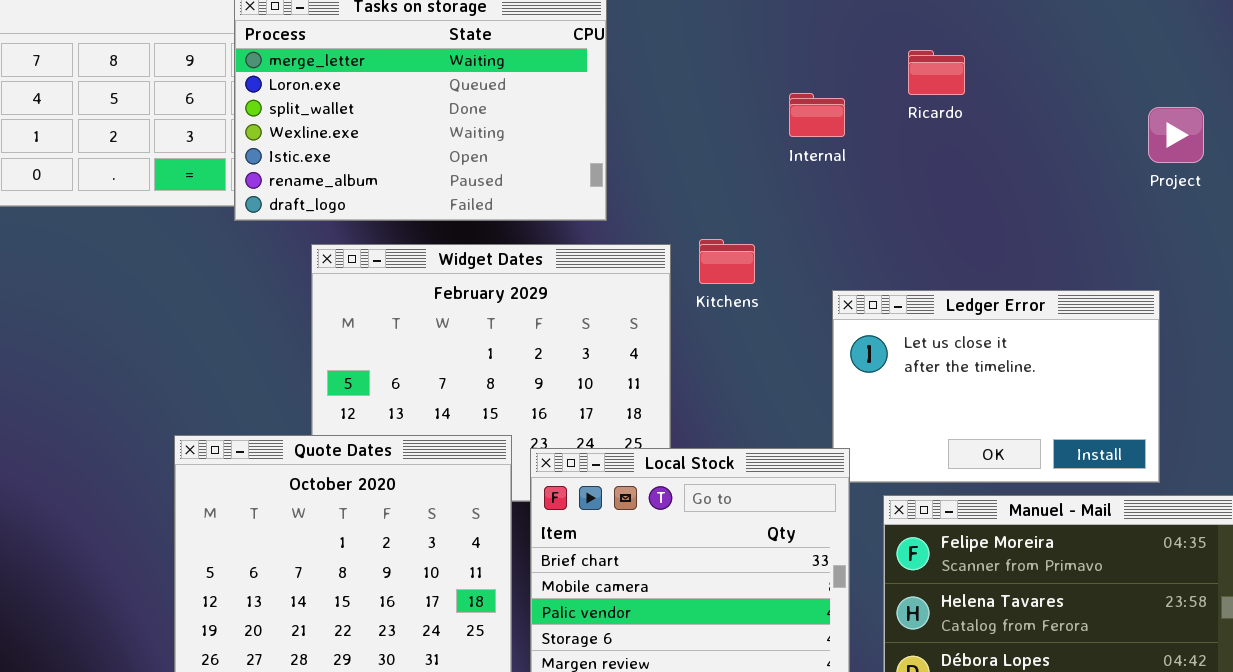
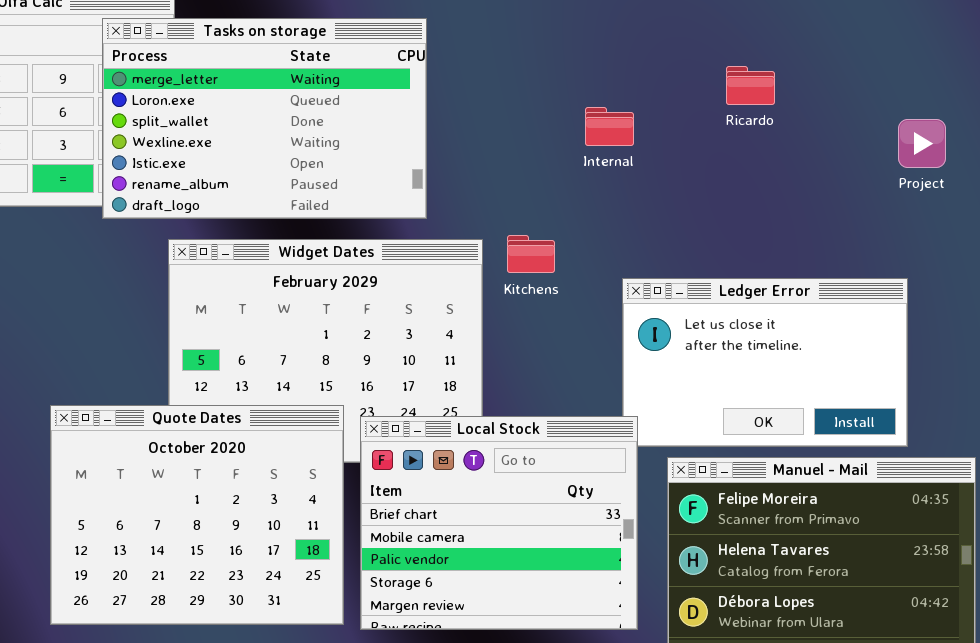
Ricardo: [908,50,965,95] -> [726,66,775,105], moved

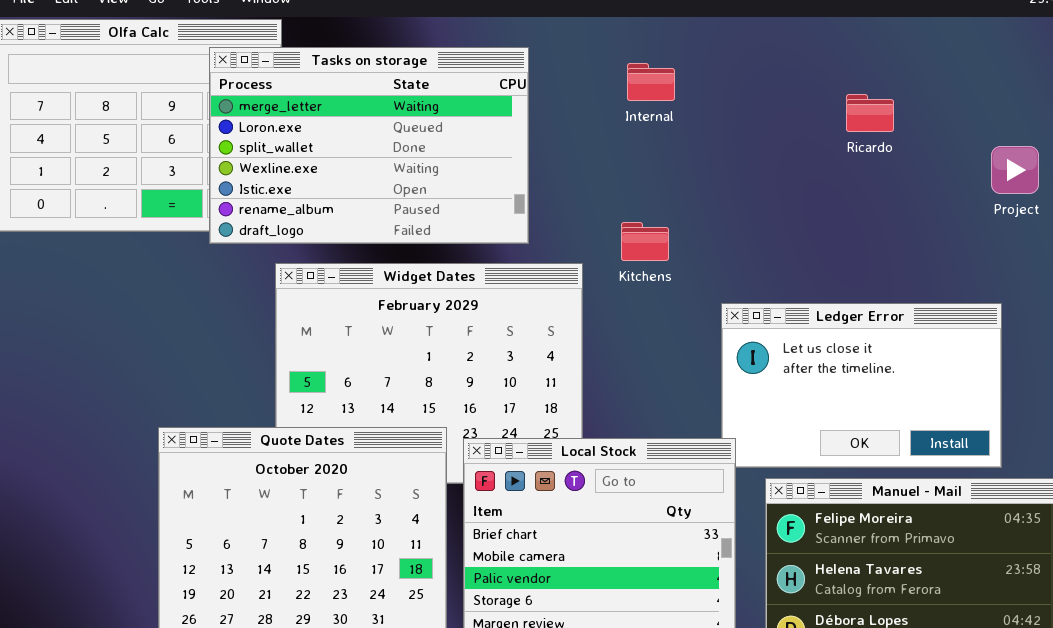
Ricardo: [726,66,775,105] -> [846,94,894,132], moved
Internal: [585,107,634,146] -> [627,63,675,101], moved
Kitchens: [507,235,555,273] -> [621,222,669,261], moved

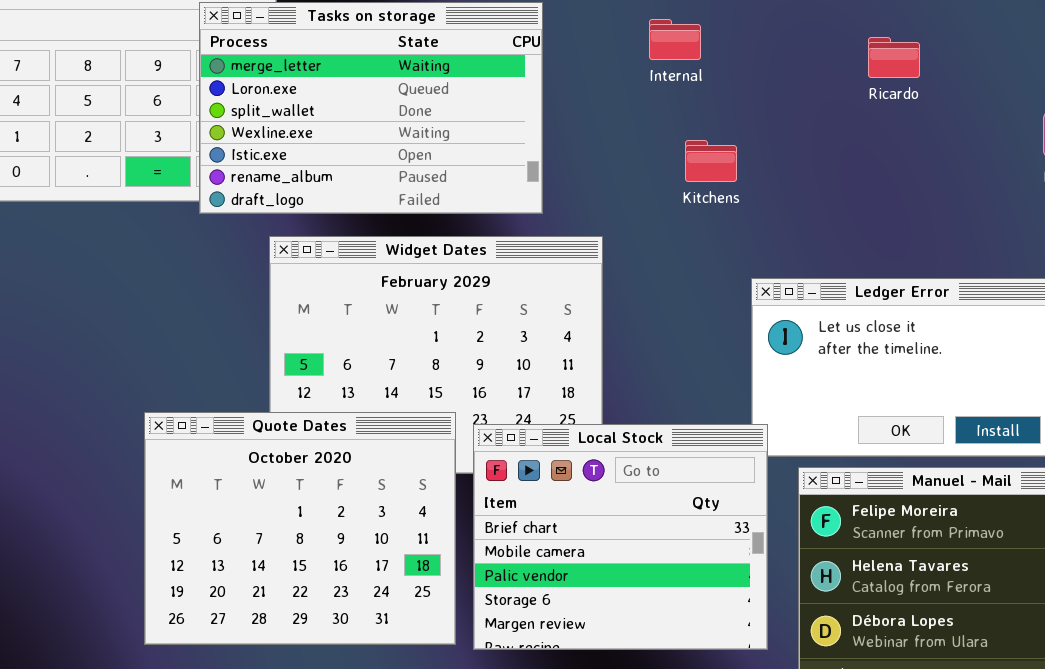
Ricardo: [846,94,894,132] -> [868,37,920,78], moved
Kitchens: [621,222,669,261] -> [685,140,737,182], moved

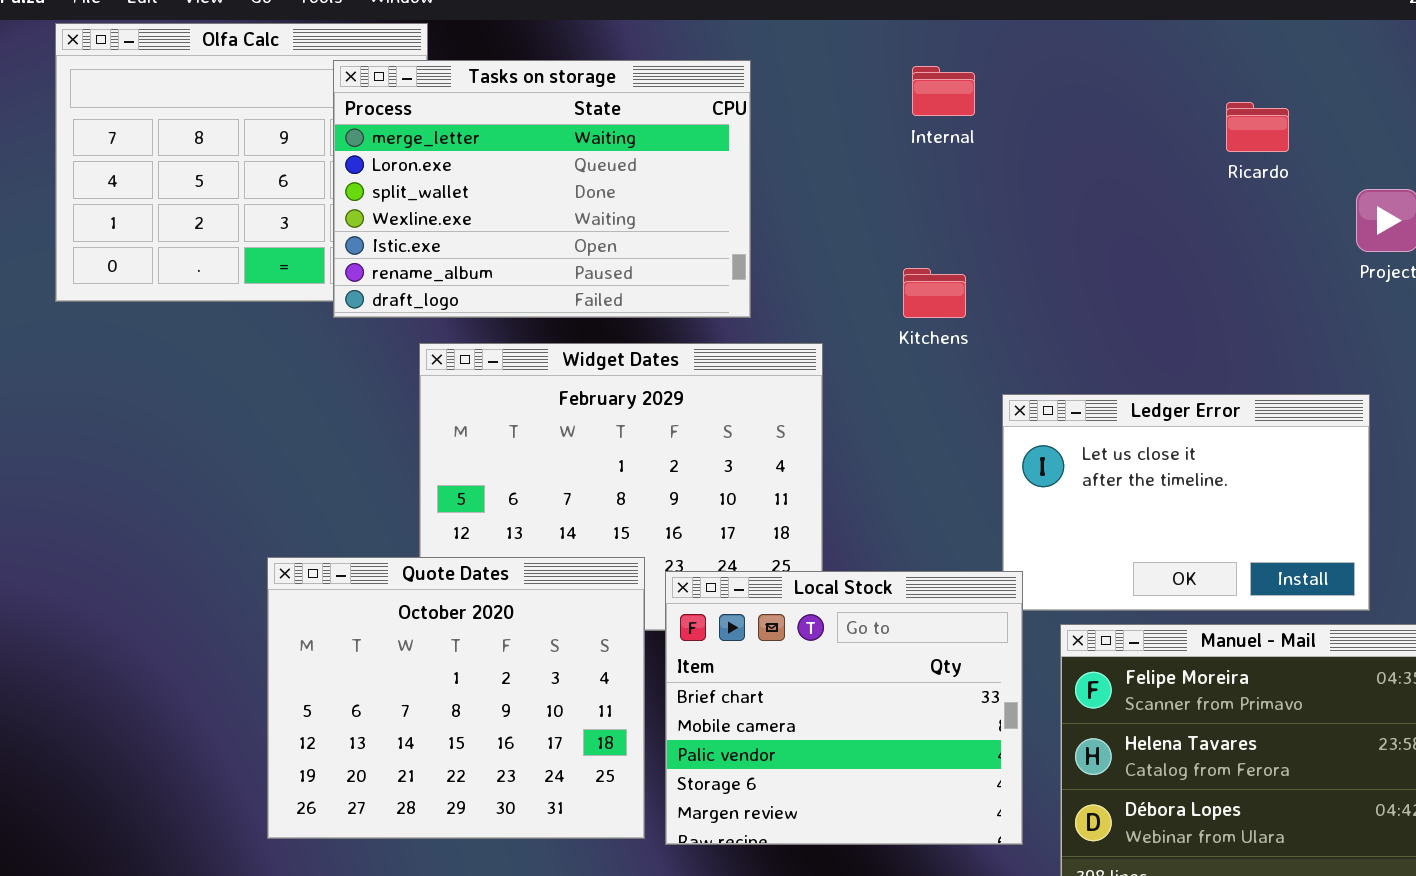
Internal: [649,19,701,60] -> [912,66,975,116], moved
Ricardo: [868,37,920,78] -> [1226,102,1289,152], moved
Kitchens: [685,140,737,182] -> [903,268,966,318], moved

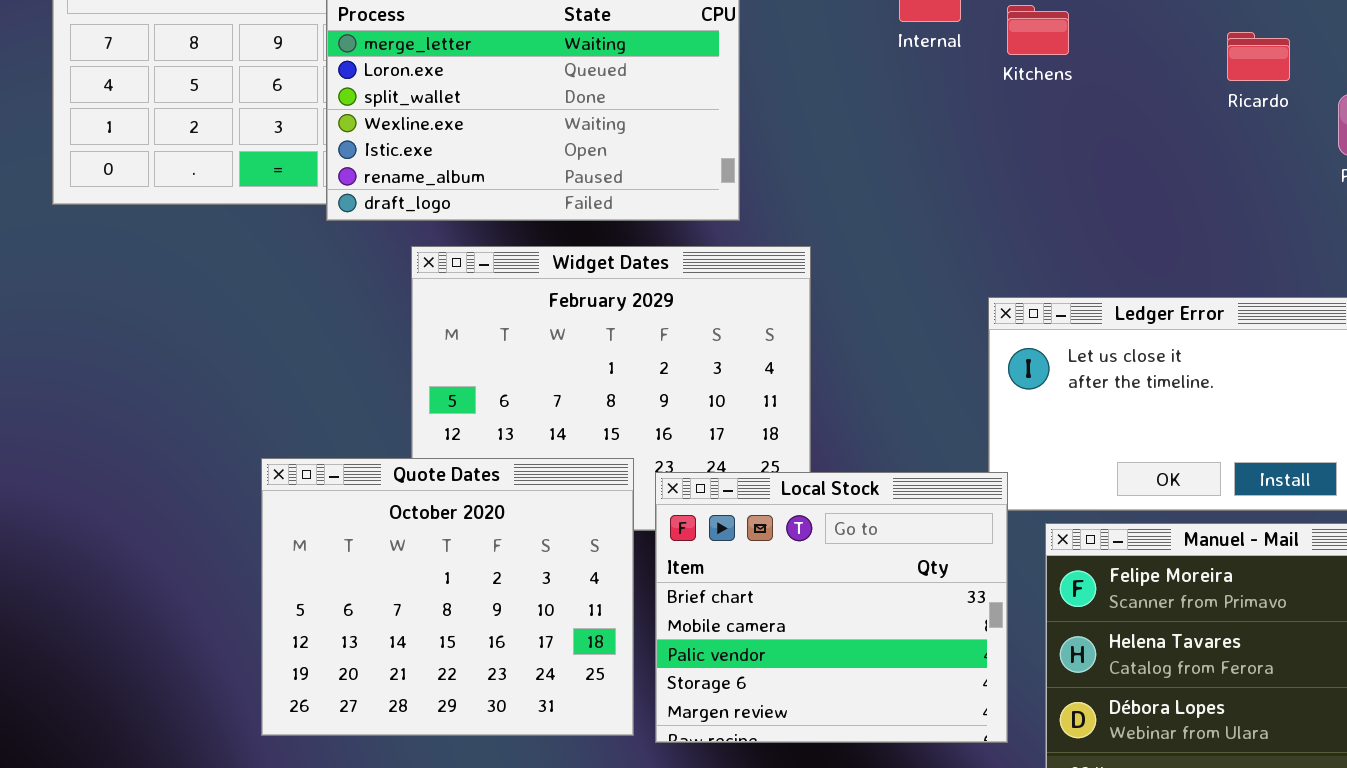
Ricardo: [1226,102,1289,152] -> [1227,32,1290,81], moved
Kitchens: [903,268,966,318] -> [1007,5,1069,55], moved

